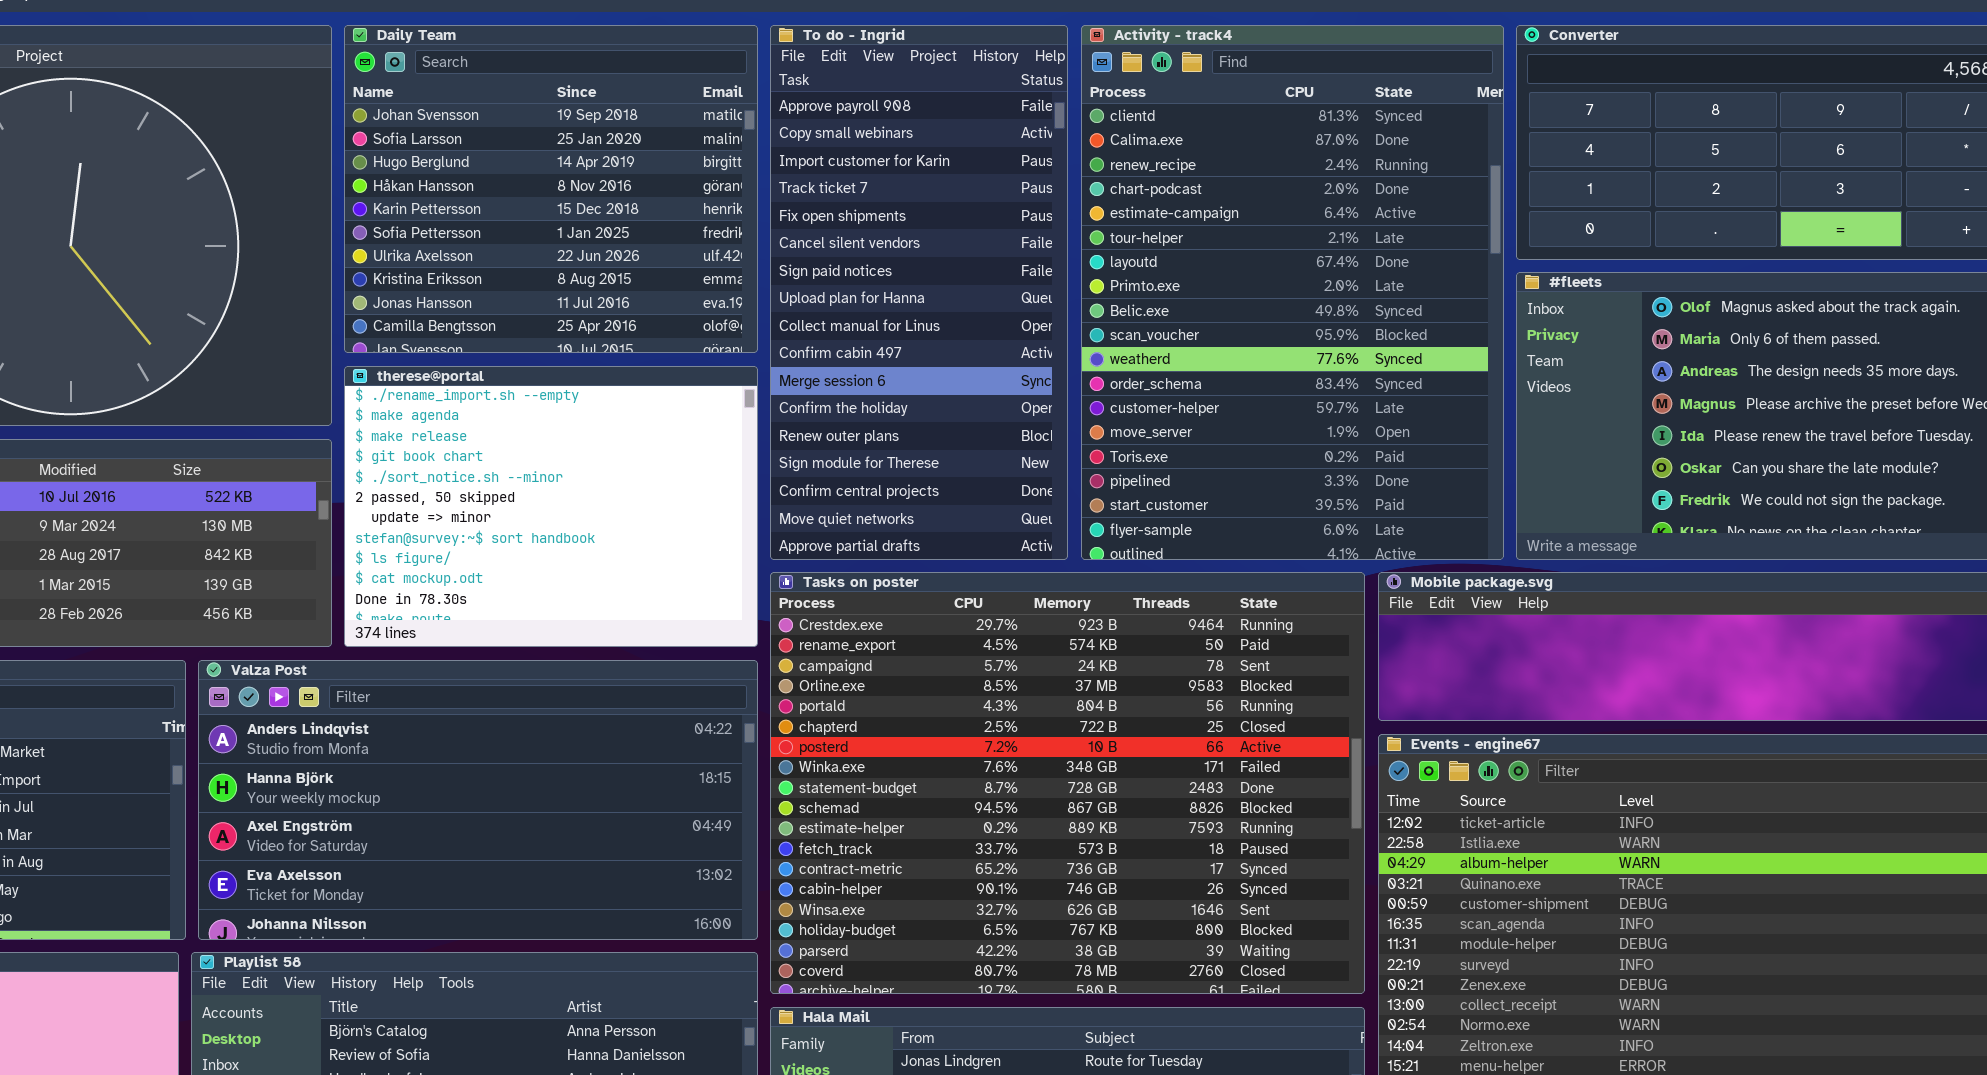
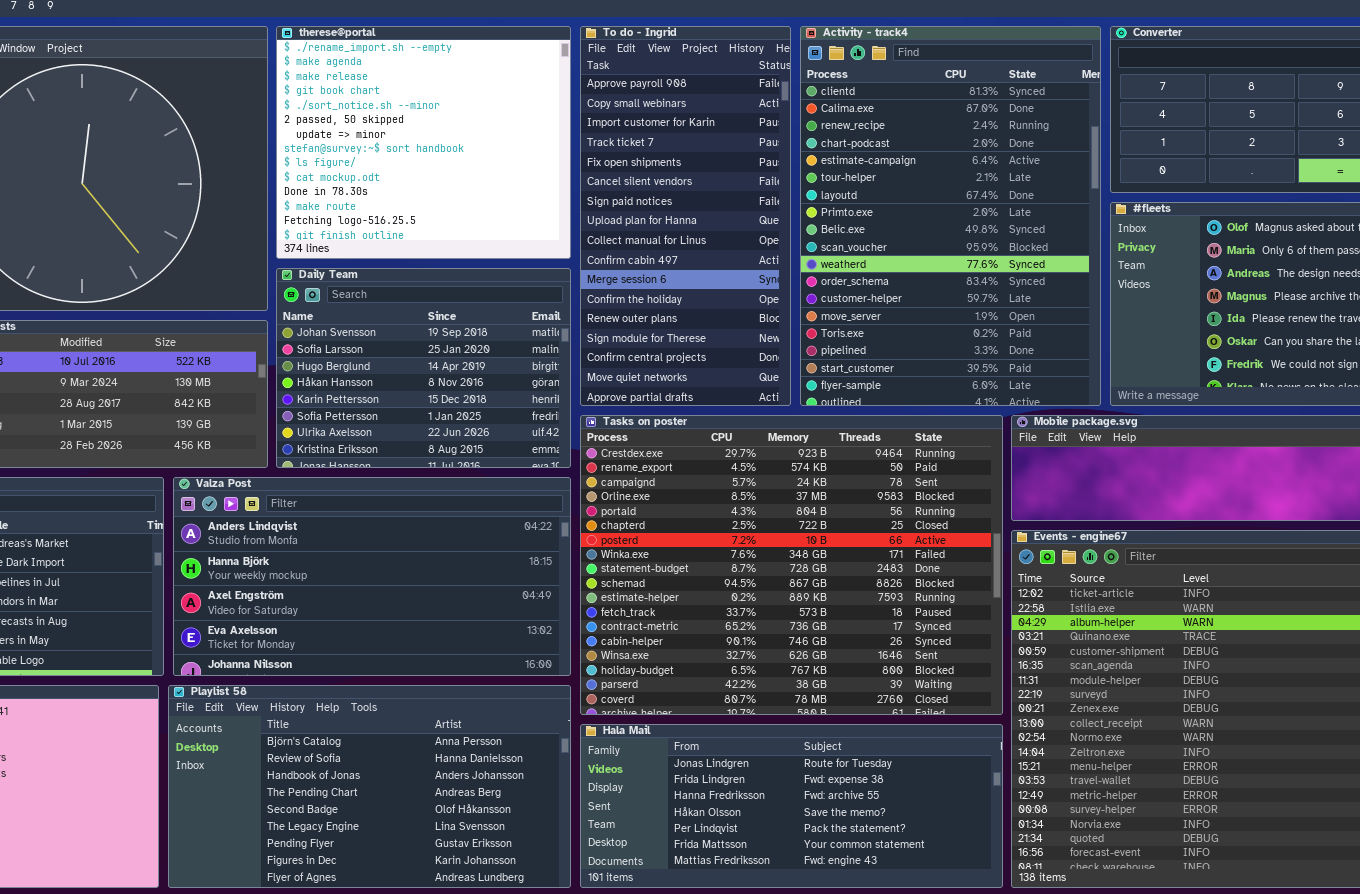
Daily Team: [344,25,758,353] -> [276,268,571,468], moved, resized
therese@portal: [344,366,758,647] -> [276,26,571,259], moved, resized

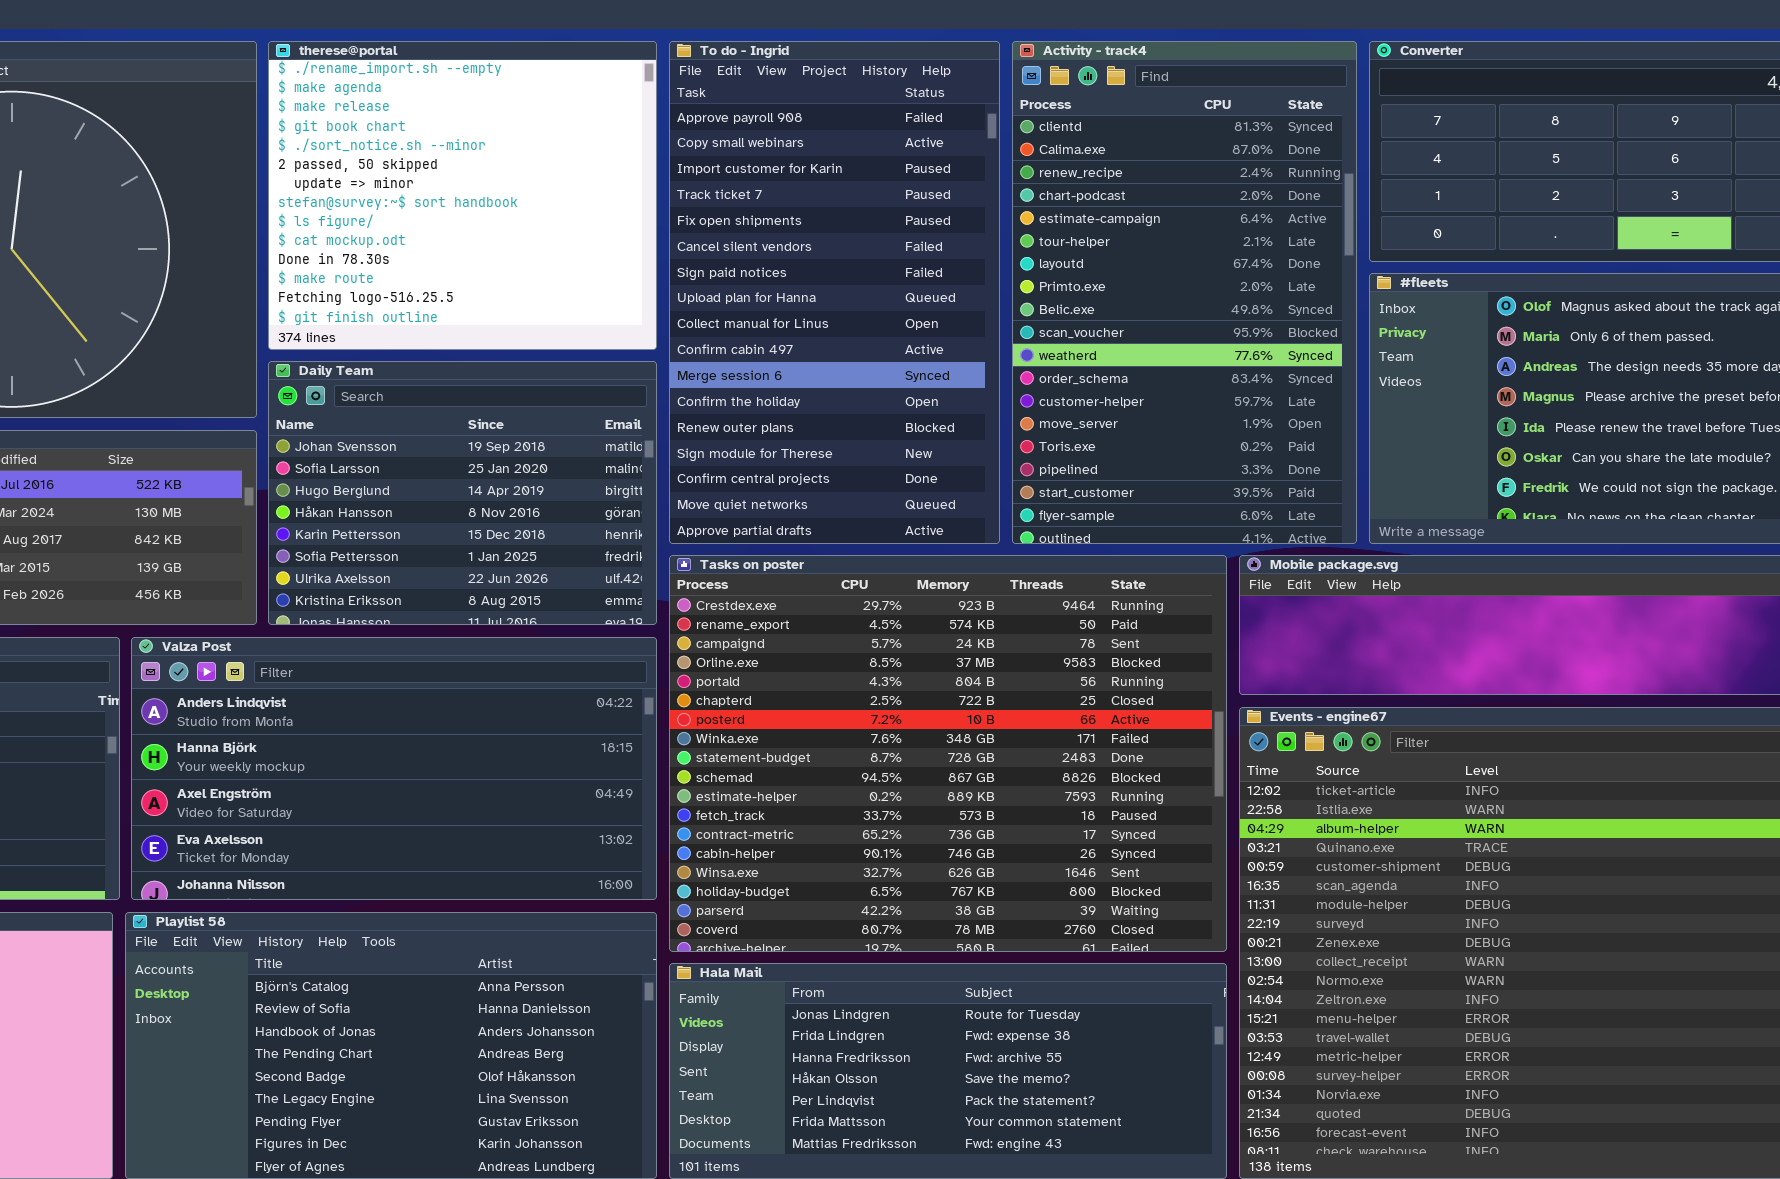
To do - Ingrid: [580,26,791,406] -> [669,41,1000,544], resized
Activity - track4: [800,26,1101,406] -> [1012,41,1357,544], resized

